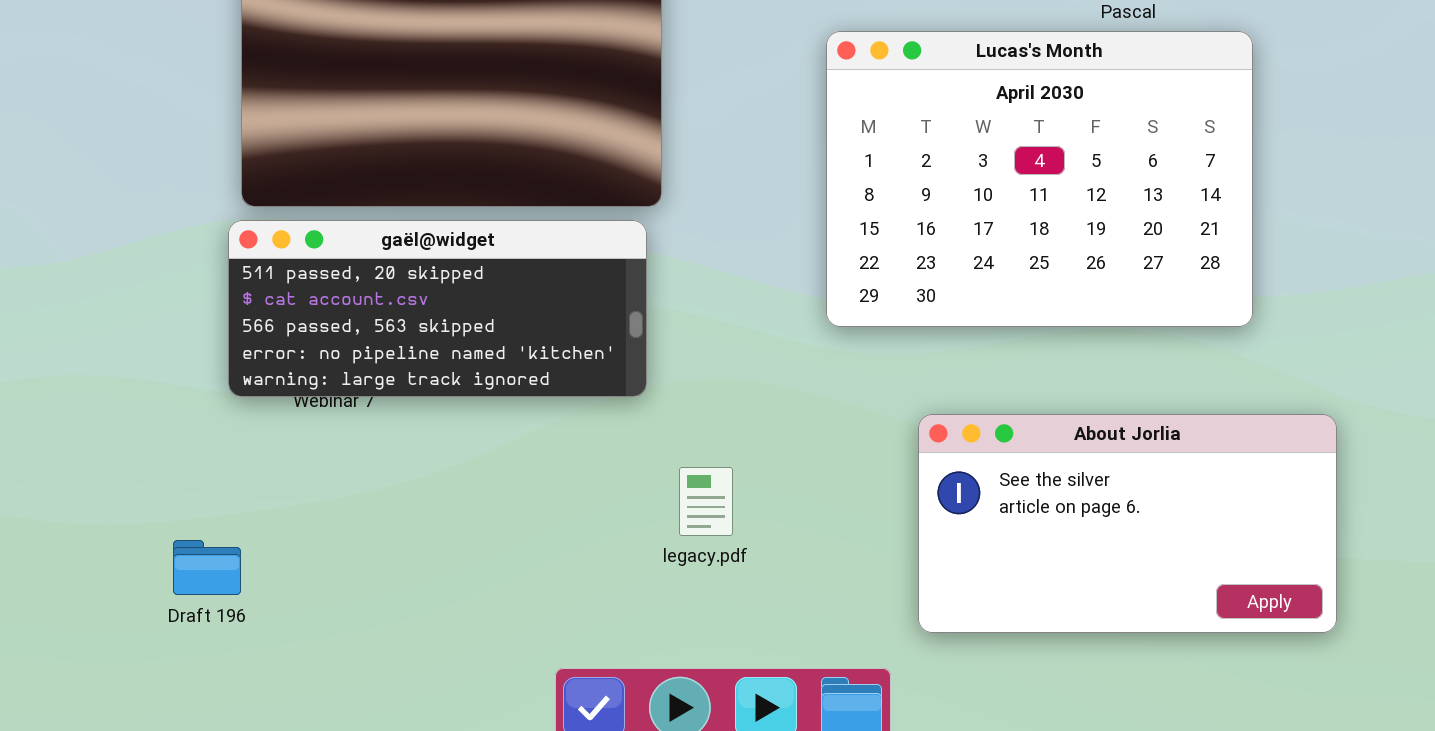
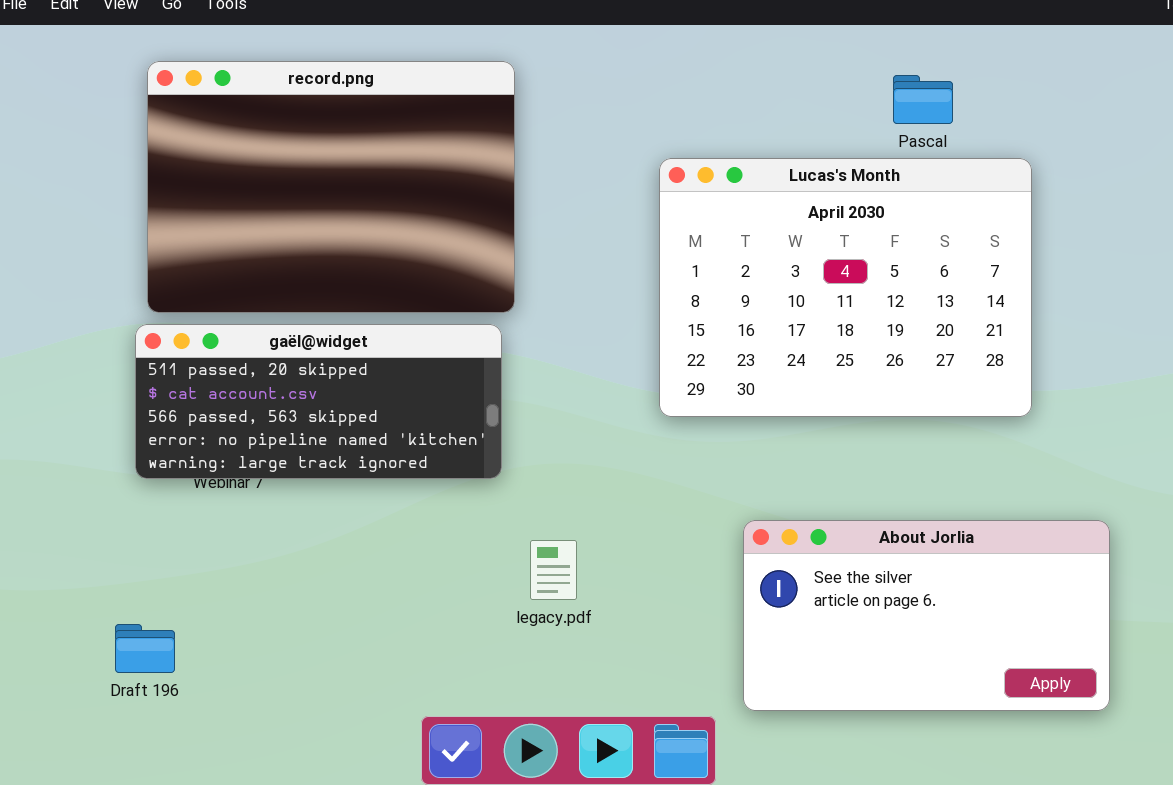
About Jorlia: [918,414,1337,633] -> [743,520,1110,711], moved
Draft 196: [173,540,241,595] -> [115,624,175,673], moved

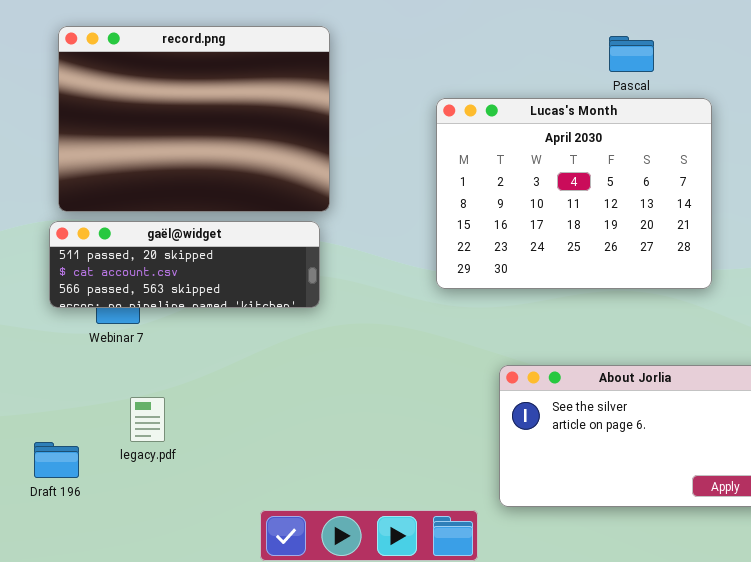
gaël@widget: [135,324,502,479] -> [49,221,320,308], resized
legacy.pdf: [530,540,577,600] -> [130,397,165,442], moved

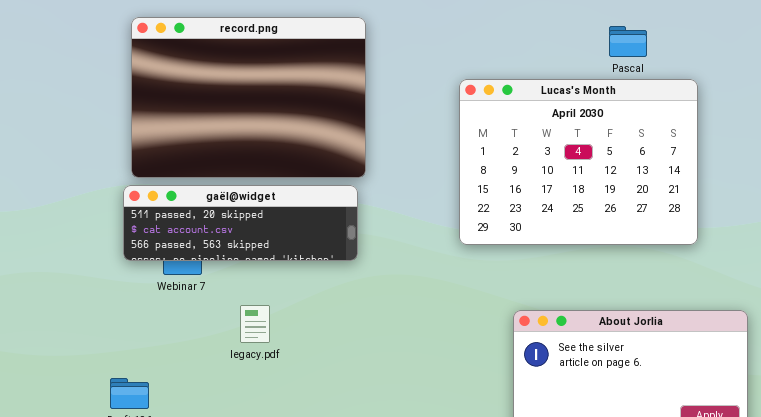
legacy.pdf: [130,397,165,442] -> [240,305,270,343], moved

